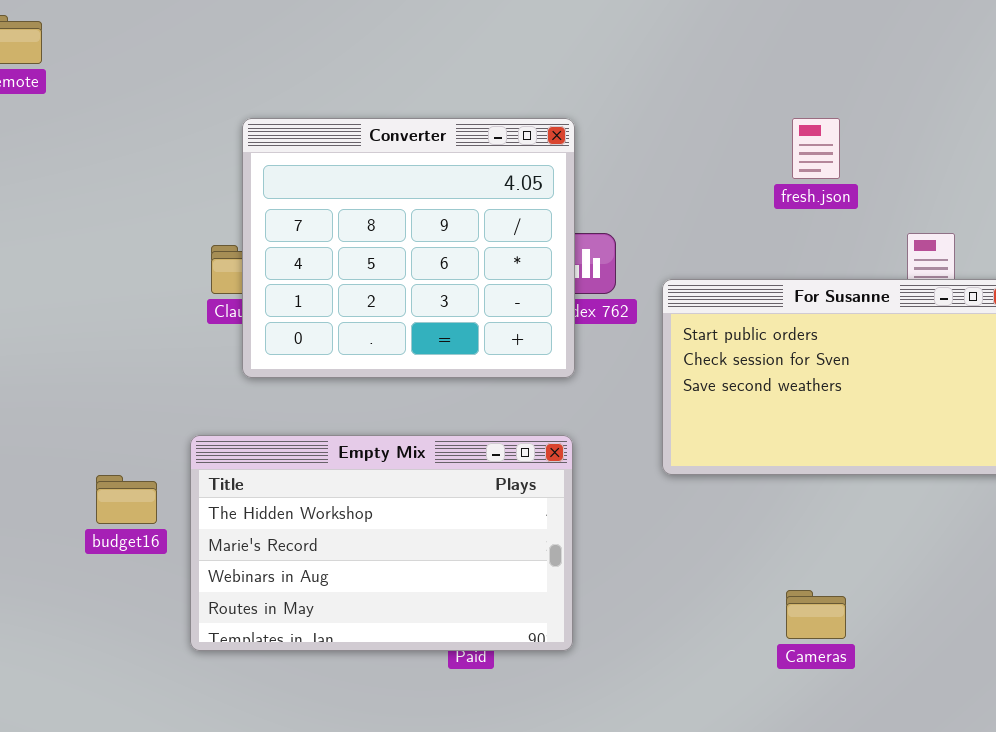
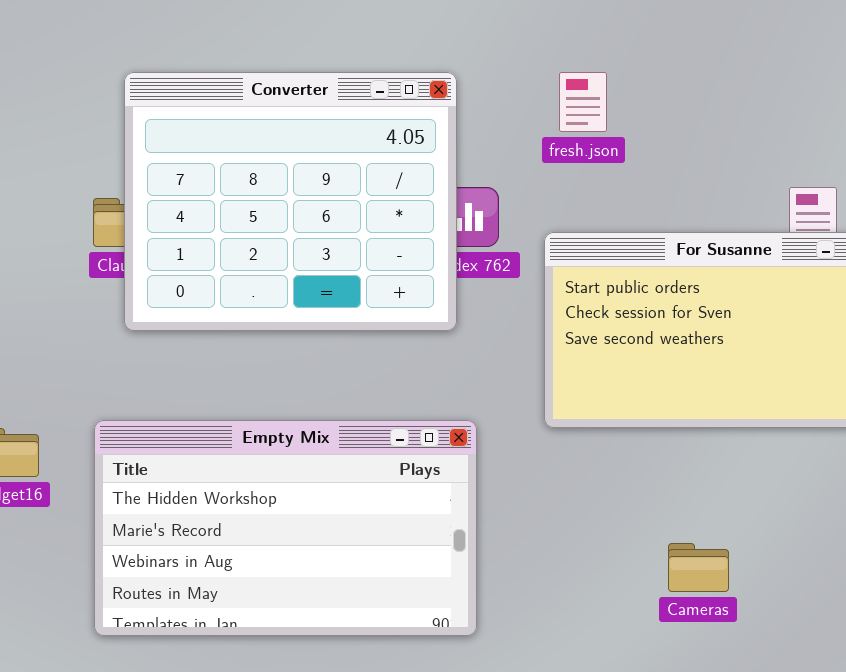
fresh.json: [792,118,840,179] -> [559,72,607,132], moved
Empty Mix: [190,435,573,651] -> [94,420,477,636], moved

